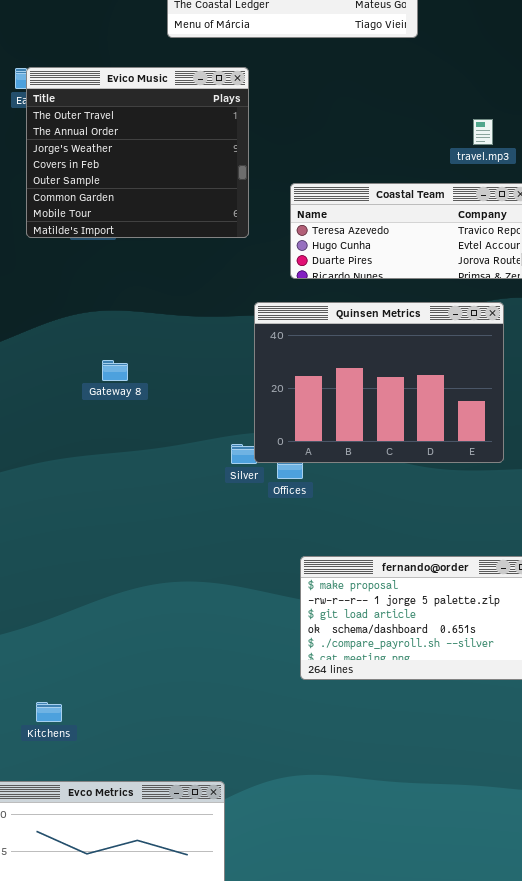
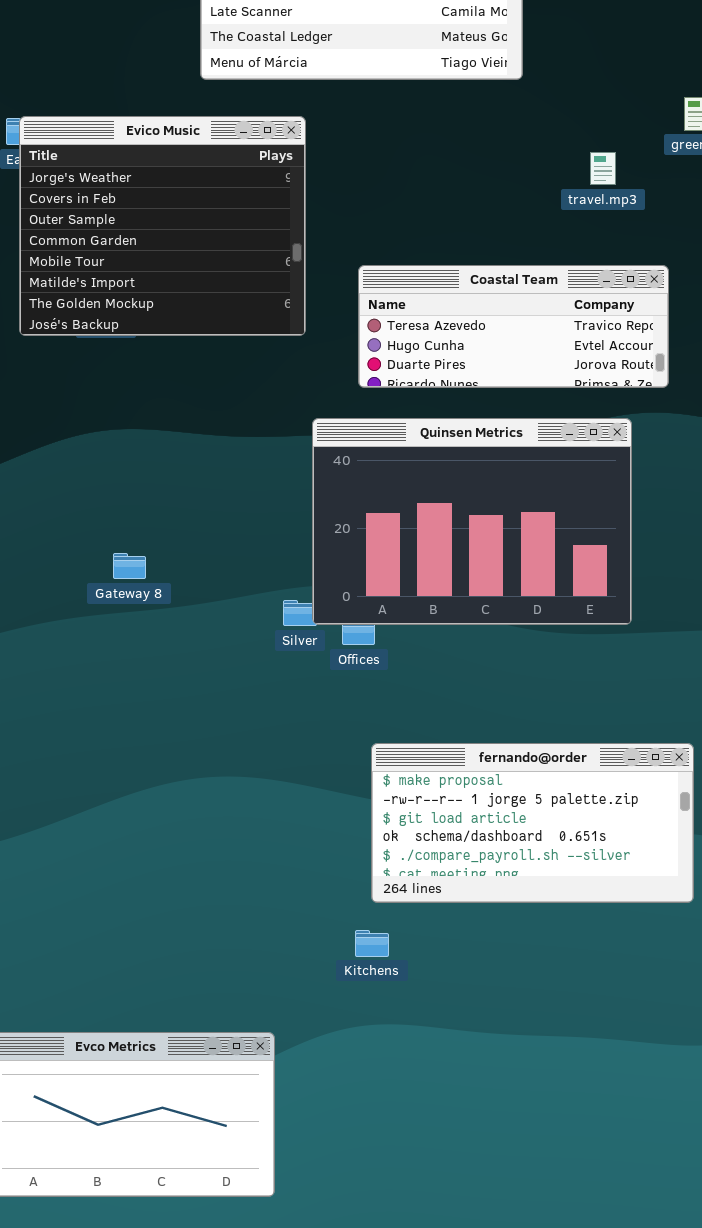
Evico Music: [26,67,249,238] -> [19,116,306,336], scrolled down 2 rows
travel.mp3: [473,119,493,145] -> [590,152,616,185], moved
Gateway 8: [102,360,128,381] -> [113,553,146,579], moved
Kitchens: [36,702,62,722] -> [355,930,389,957], moved

